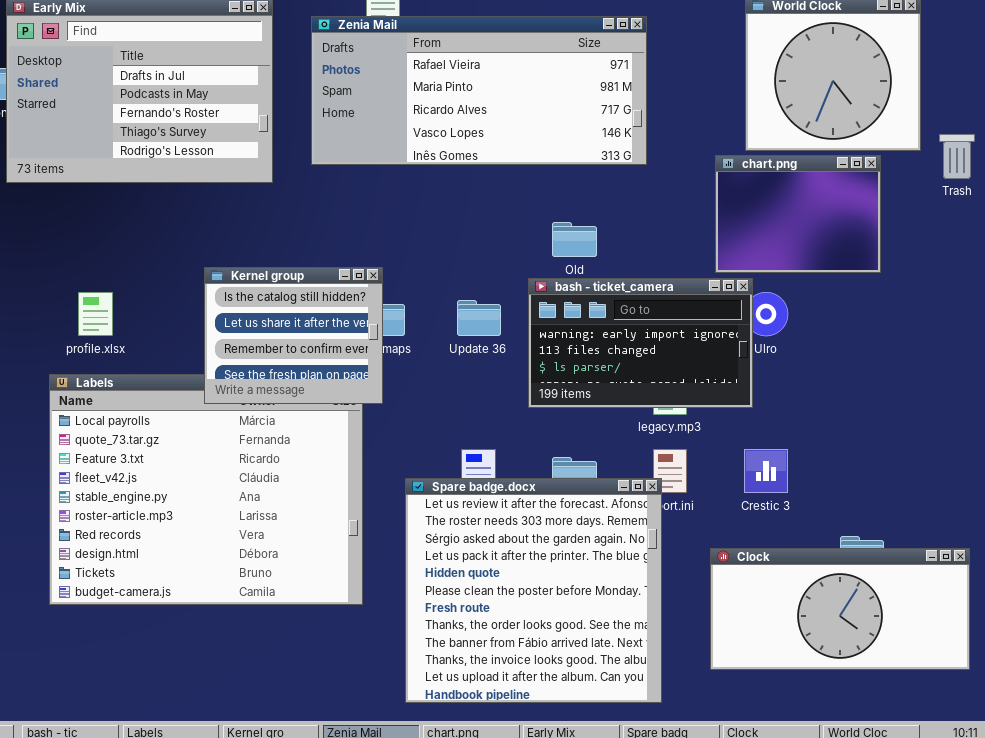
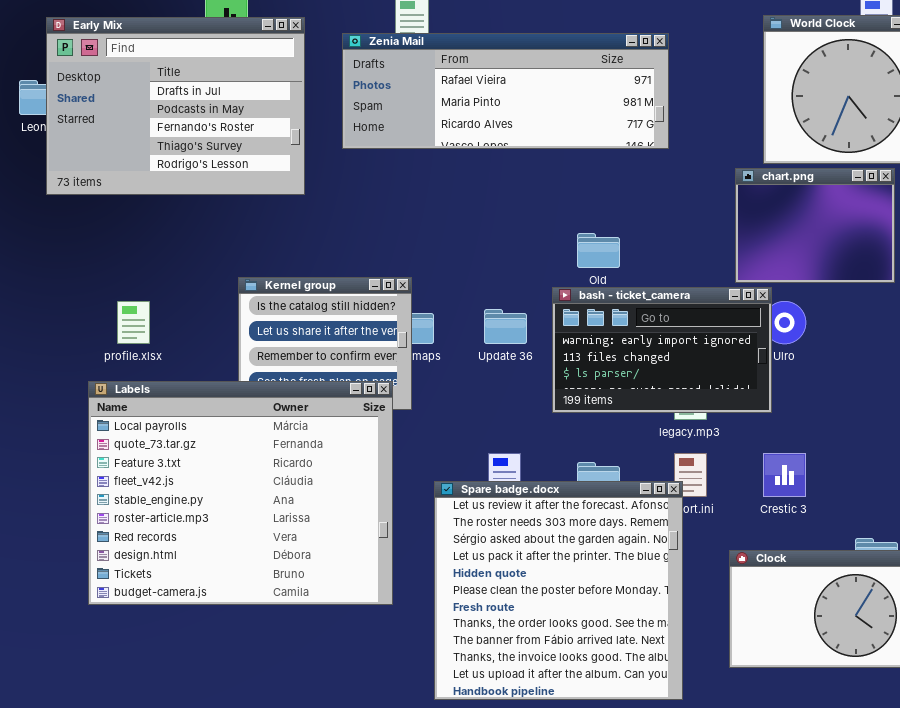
Zenia Mail: [311,16,647,165] -> [342,33,669,149], resized
Labels: [49,374,363,605] -> [88,381,393,605], raised

